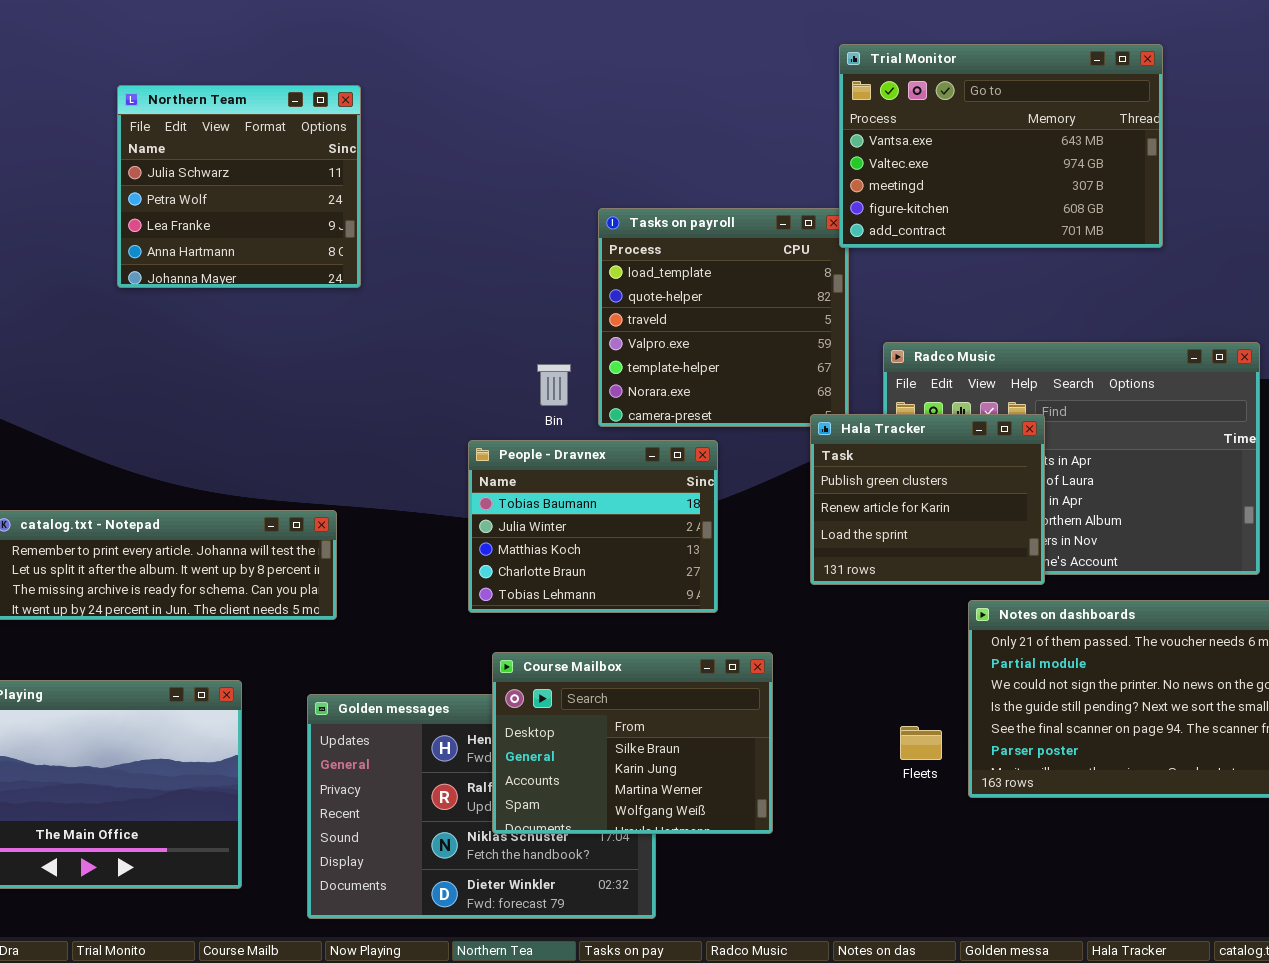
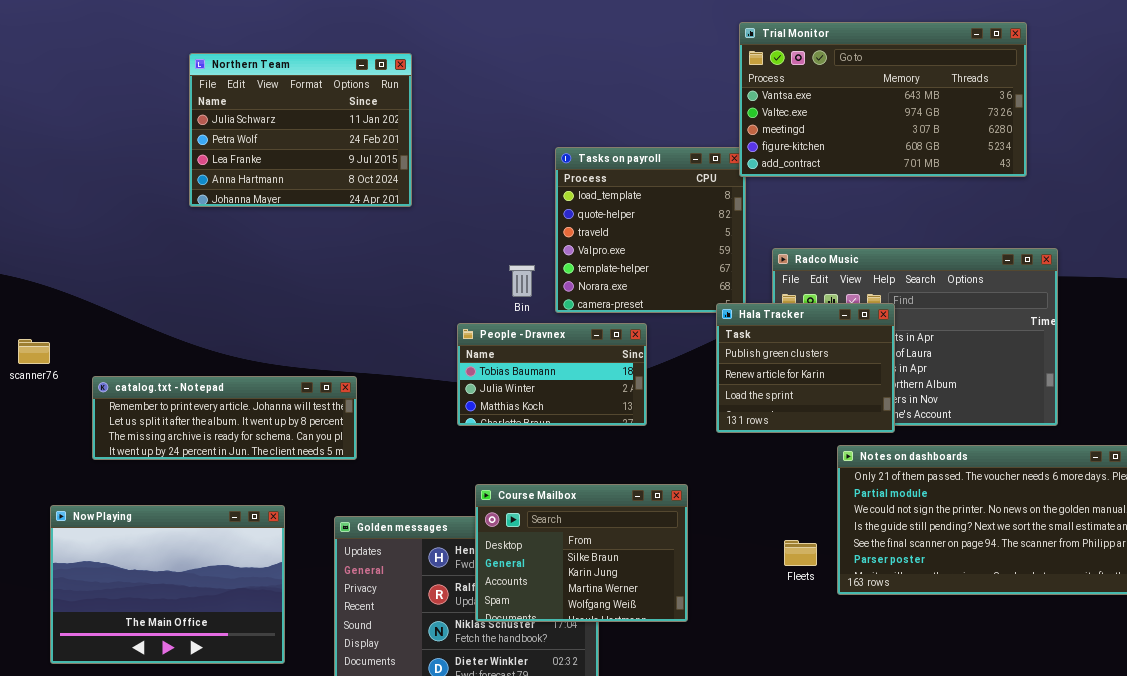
Trial Monitor: [839,44,1163,248] -> [739,22,1027,177], resized
Northern Team: [117,85,361,288] -> [189,53,412,207], resized
People - Dravnex: [468,440,718,613] -> [457,323,647,426], resized

